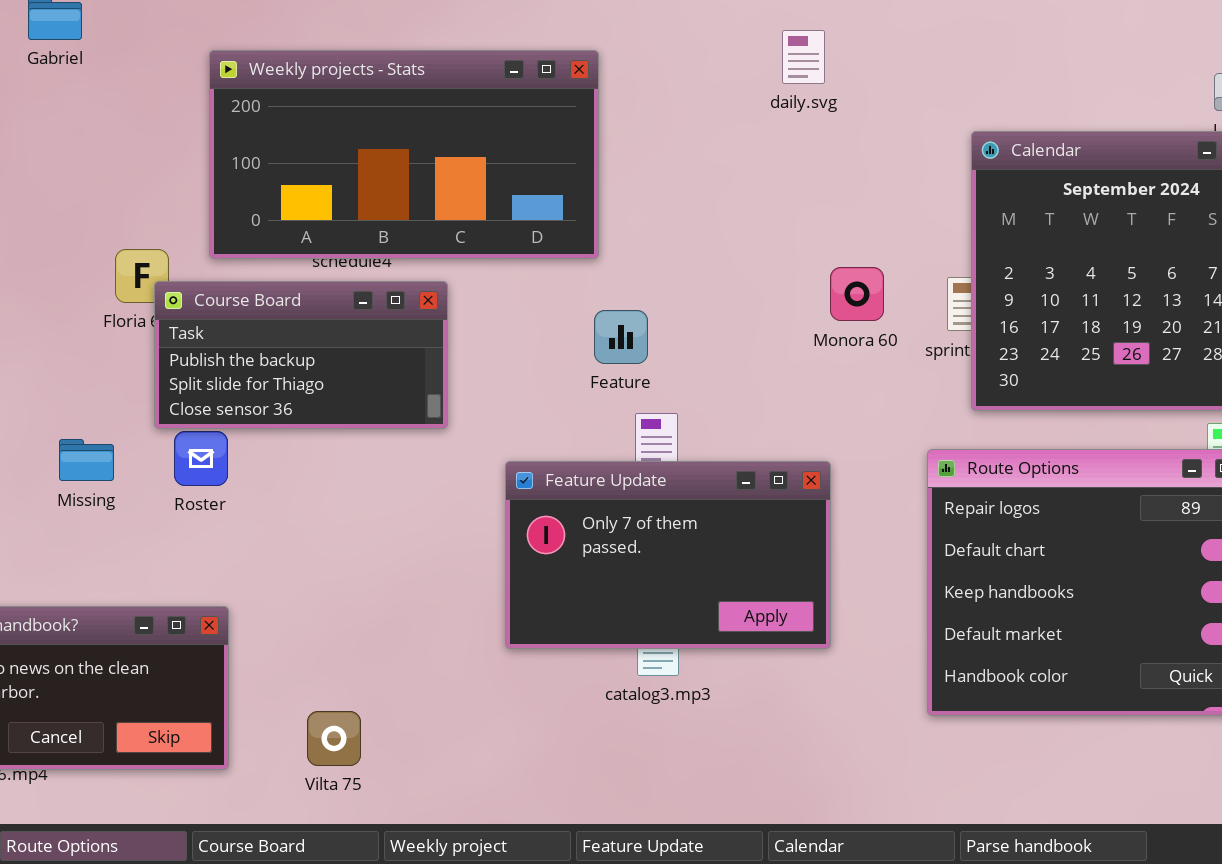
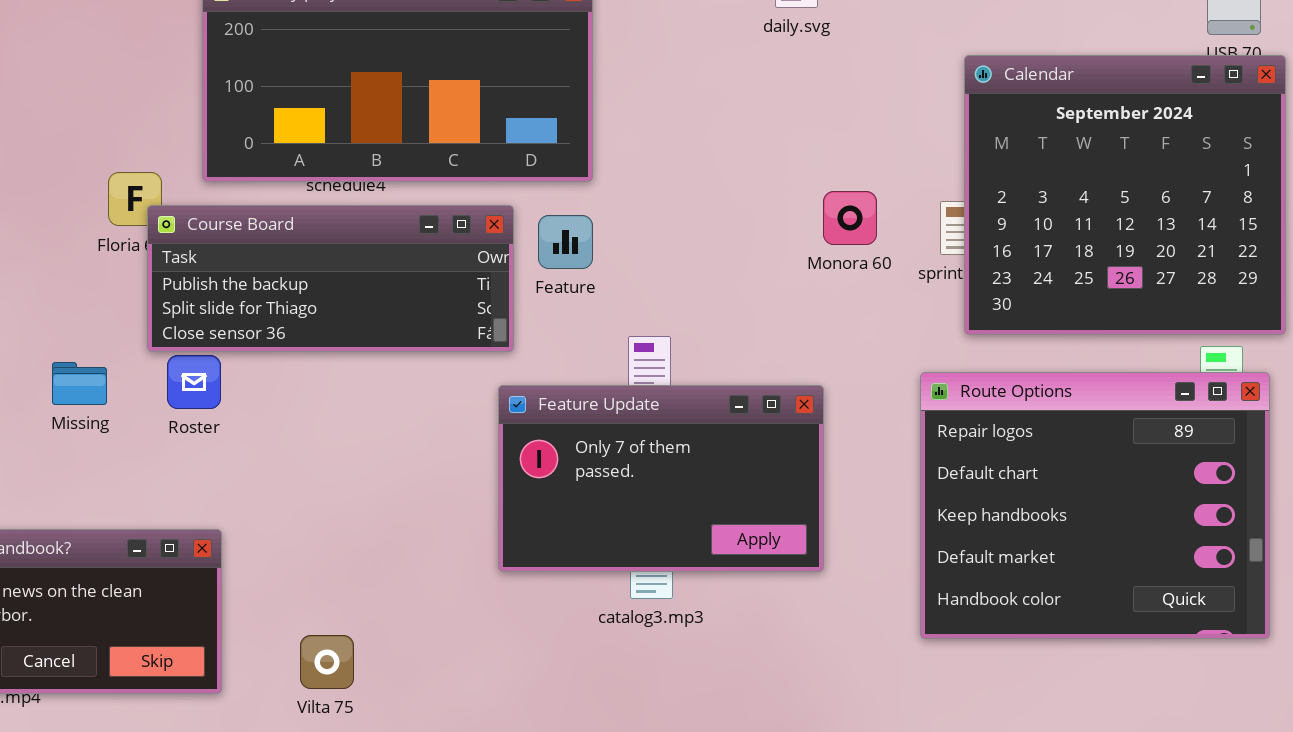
Course Board: [154,281,448,429] -> [147,205,514,352], resized
Feature: [594,310,648,364] -> [538,215,593,269], moved

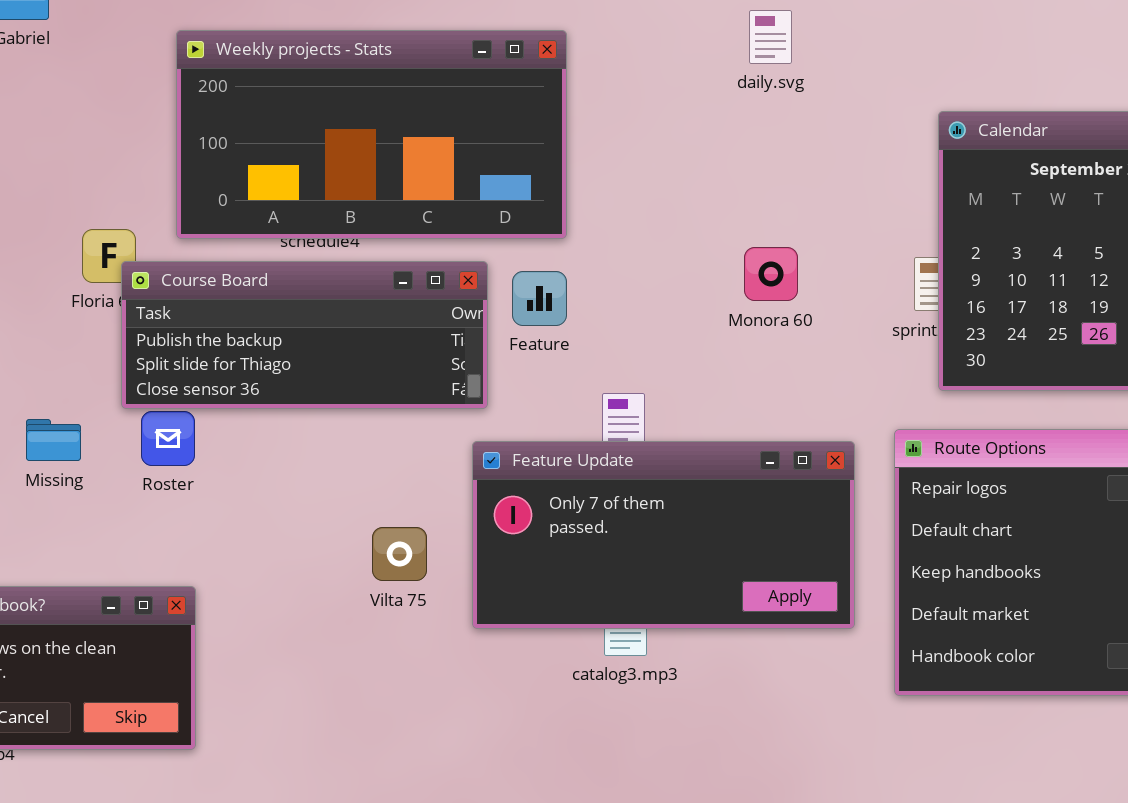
Monora 60: [823,191,877,245] -> [744,247,798,301], moved
Feature Update: [498,385,824,572] -> [472,441,855,629], resized
Vilta 75: [300,635,354,689] -> [372,527,427,581], moved

